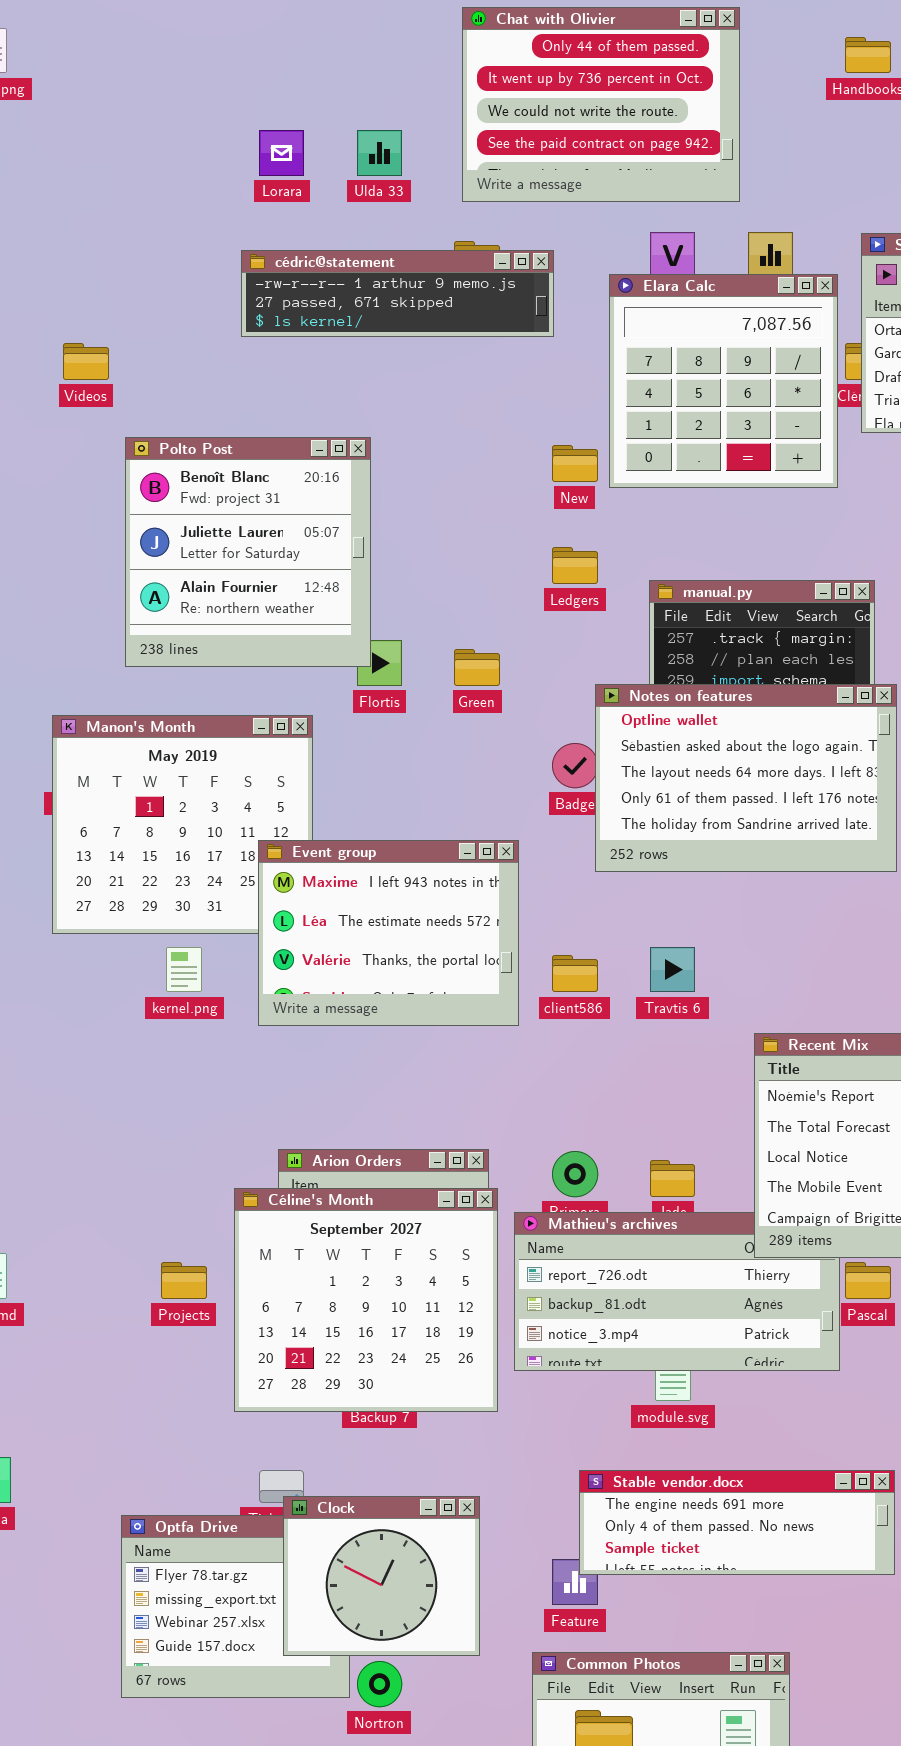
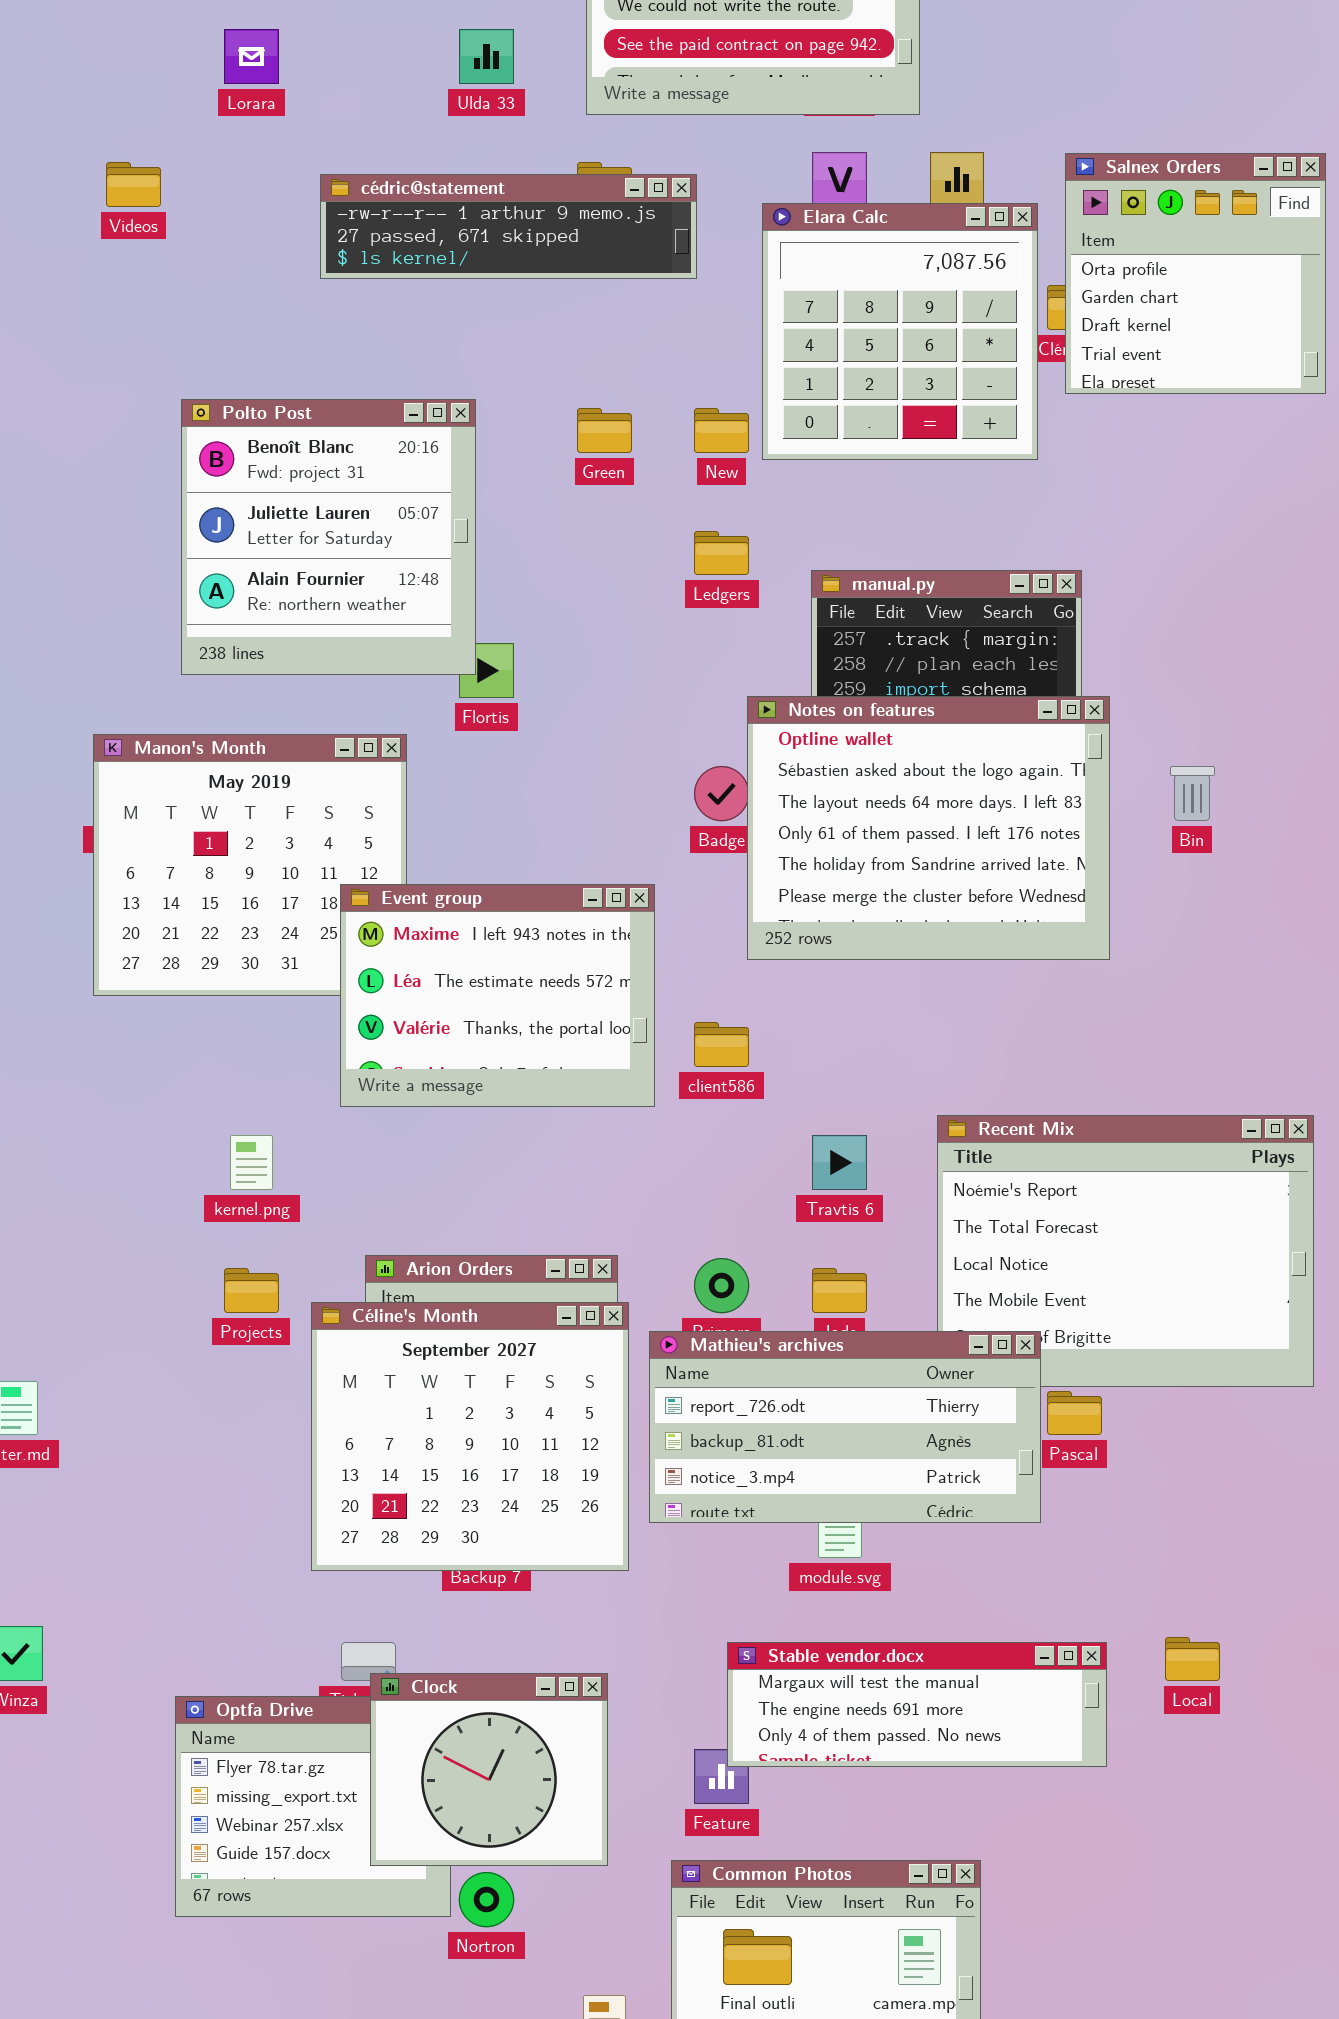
Lorara: [259,130,304,176] -> [224,29,279,84], moved
Videos: [63,343,109,380] -> [106,162,161,207], moved
Green: [454,649,500,686] -> [577,408,632,453], moved
Notes on features: [595,684,897,872] -> [747,696,1110,960], resized
kernel.png: [166,947,202,992] -> [230,1135,273,1190], moved
Travtis 6: [650,947,695,992] -> [812,1135,867,1190], moved
Mathieu's archives: [514,1212,840,1371] -> [649,1331,1041,1523], raised
Projects: [161,1262,207,1299] -> [224,1268,279,1313], moved
Stable vendor.docx: [579,1470,895,1575] -> [727,1642,1107,1767], scrolled up 1 row

